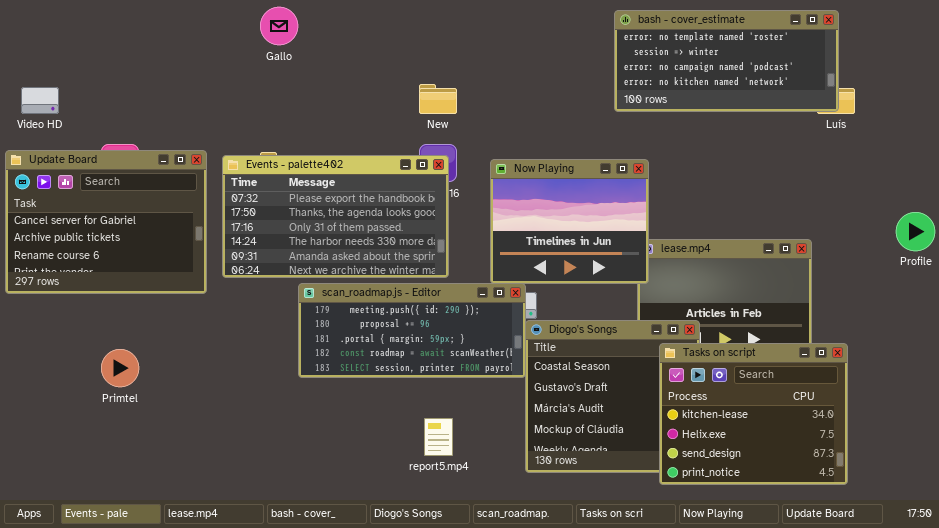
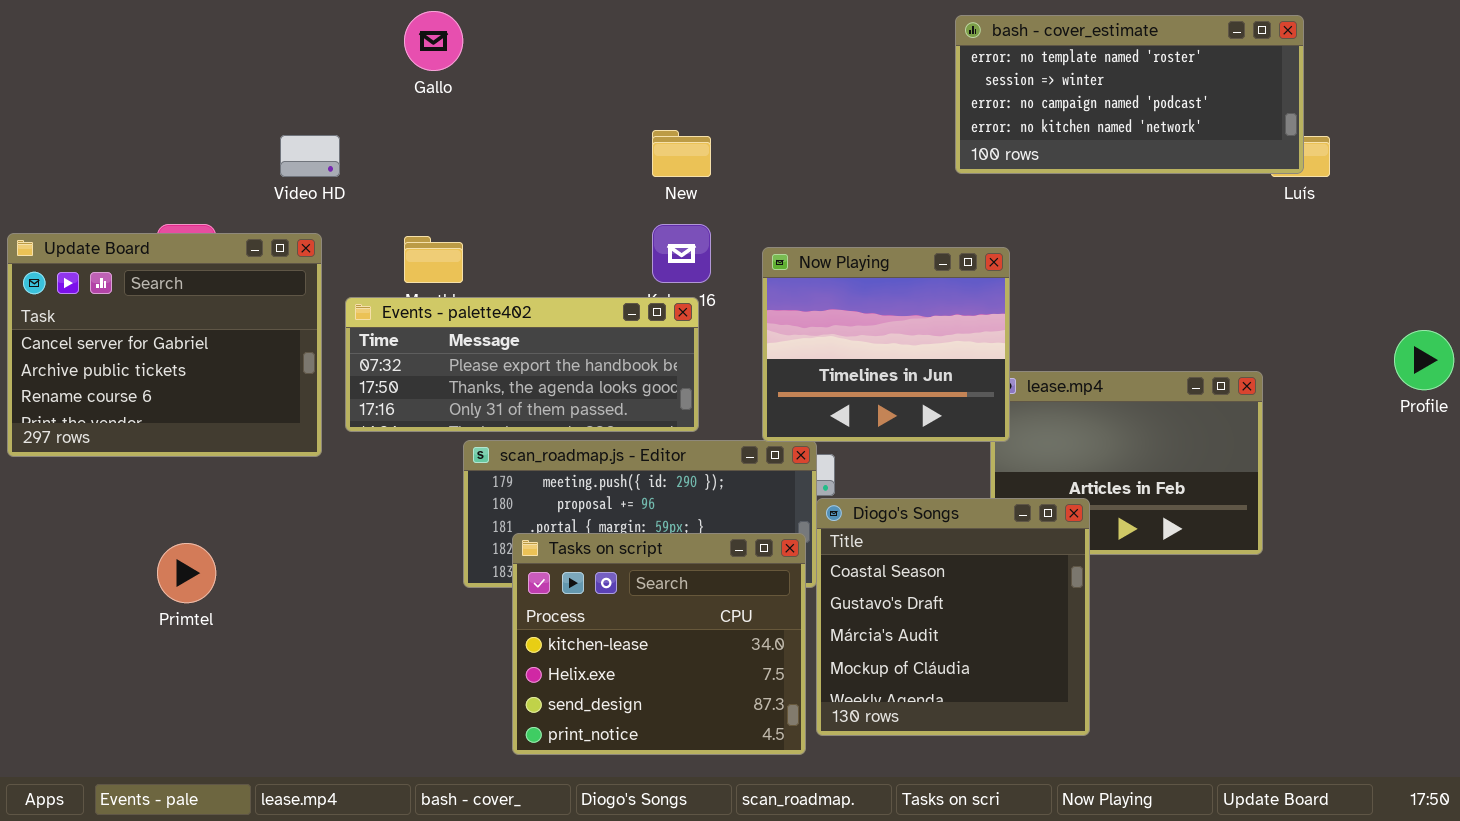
Video HD: [21,87,59,114] -> [280,135,340,177], moved
Events - palette402: [222,155,449,278] -> [345,297,699,432], resized
Tasks on script: [659,343,848,485] -> [512,533,806,755], moved

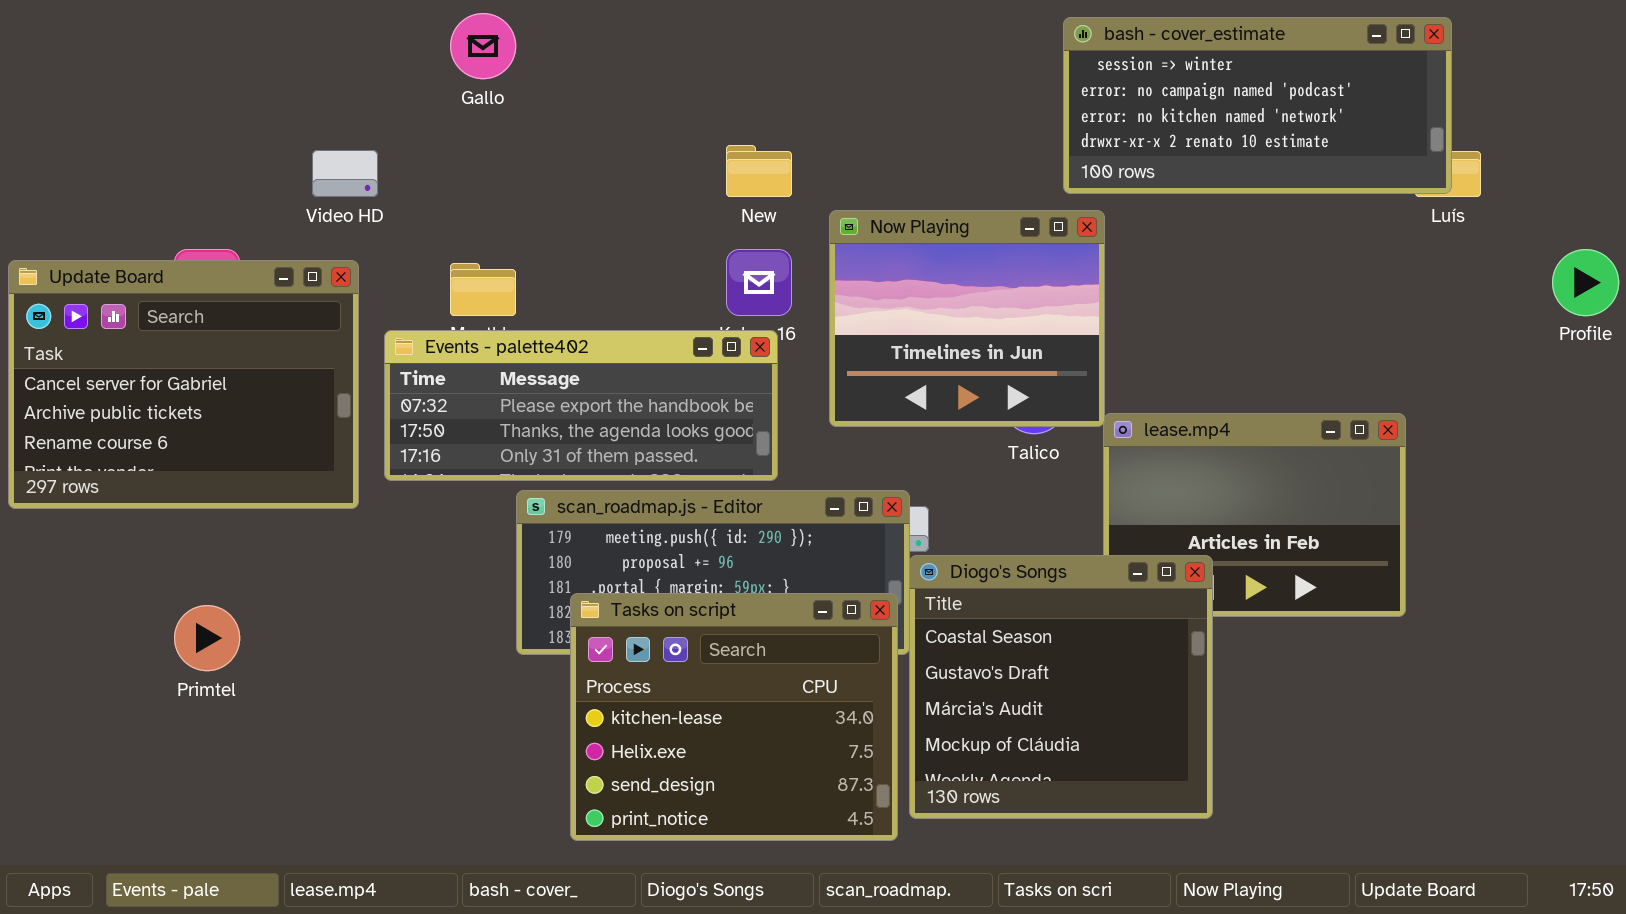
bash - cover_estimate: [955,15,1304,174] -> [1063,17,1452,194], scrolled down 1 row
Now Playing: [762,247,1010,442] -> [829,210,1105,427], moved
Profile: [1394,330,1454,390] -> [1552,249,1619,316], moved

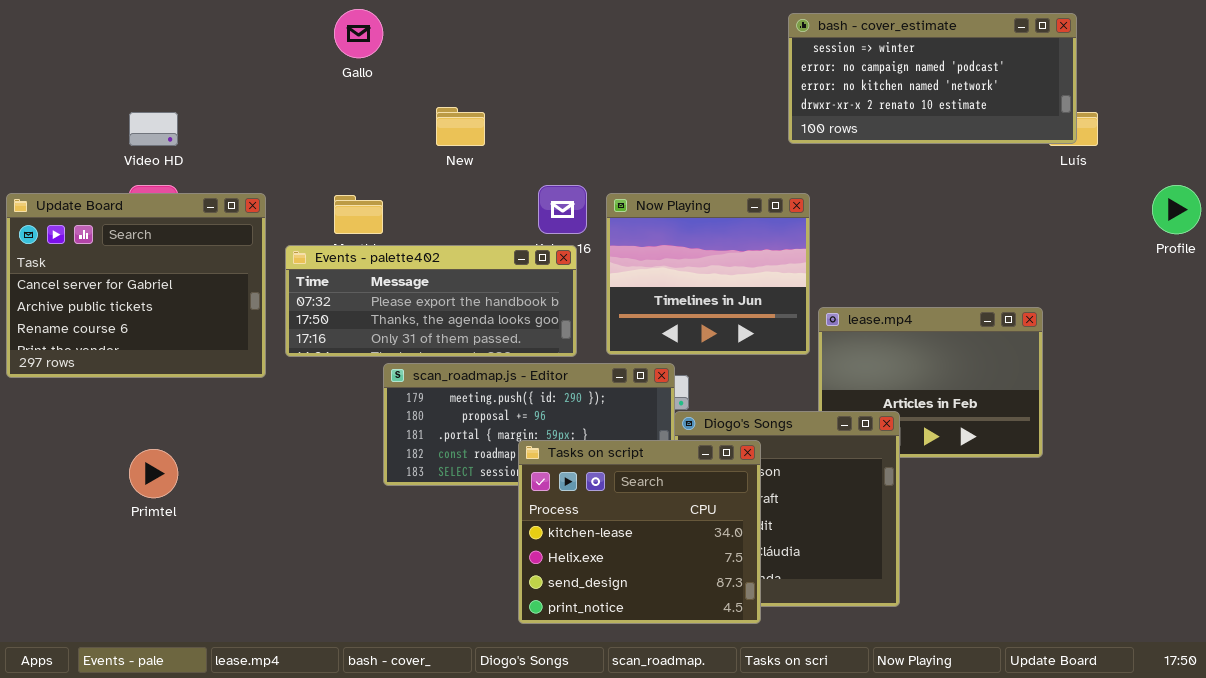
New: [726,145,792,197] -> [436,107,485,146], moved
Video HD: [312,150,378,197] -> [129,112,178,146], moved
Now Playing: [829,210,1105,427] -> [606,193,810,355], moved
Tasks on script: [570,593,898,841] -> [518,440,761,624], moved

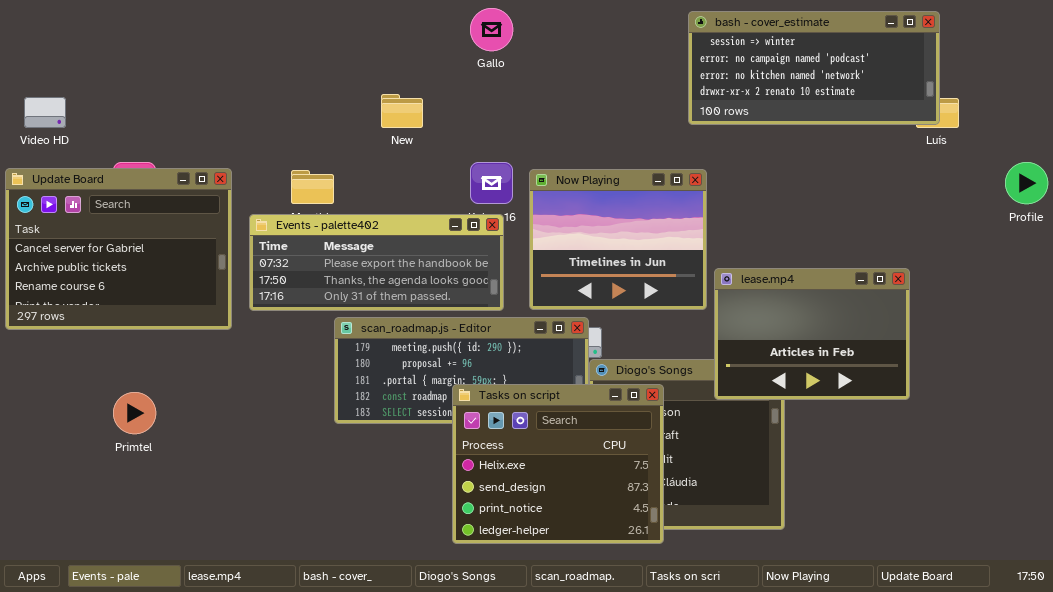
Gallo: [334,9,383,58] -> [470,8,513,51], moved
Video HD: [129,112,178,146] -> [24,97,66,128], moved
lease.mp4: [818,307,1043,458] -> [714,268,910,400], raised
Tasks on script: [518,440,761,624] -> [452,384,664,544], scrolled down 1 row

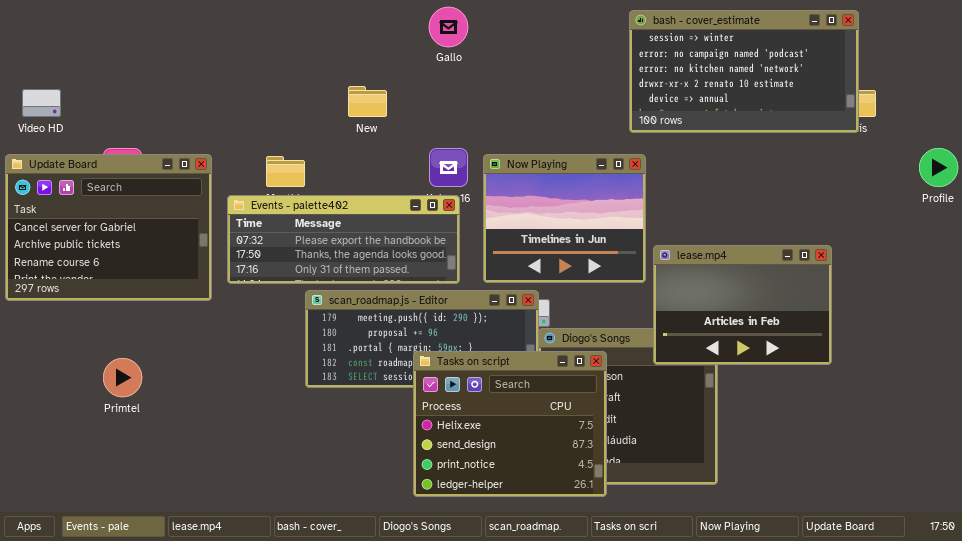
bash - cover_estimate: [688,11,940,125] -> [629,10,859,133], resized

